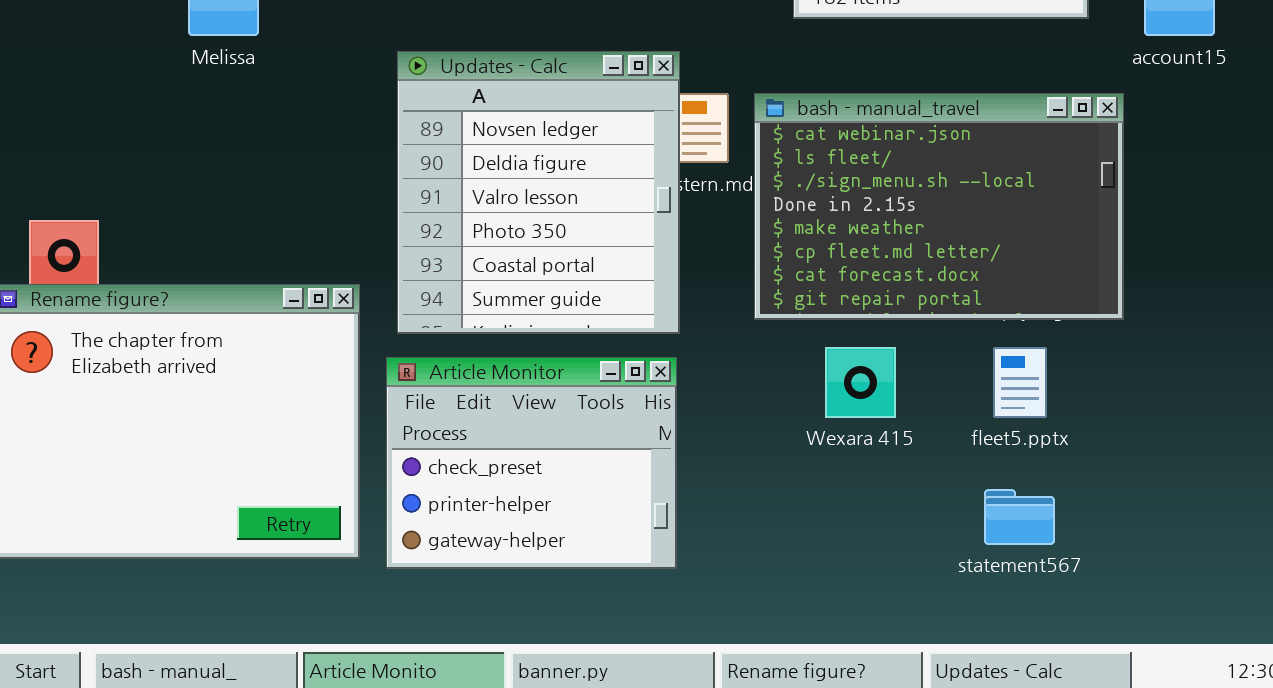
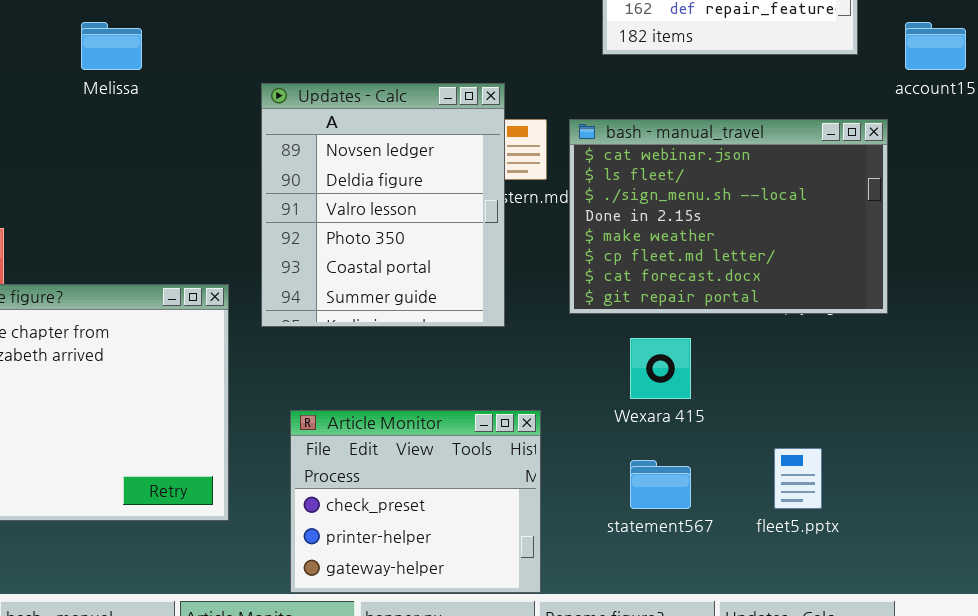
fleet5.pptx: [993,347,1047,418] -> [774,448,822,509], moved
Article Monitor: [386,357,677,569] -> [290,410,541,593], moved
statement567: [984,489,1055,545] -> [630,460,691,509], moved

